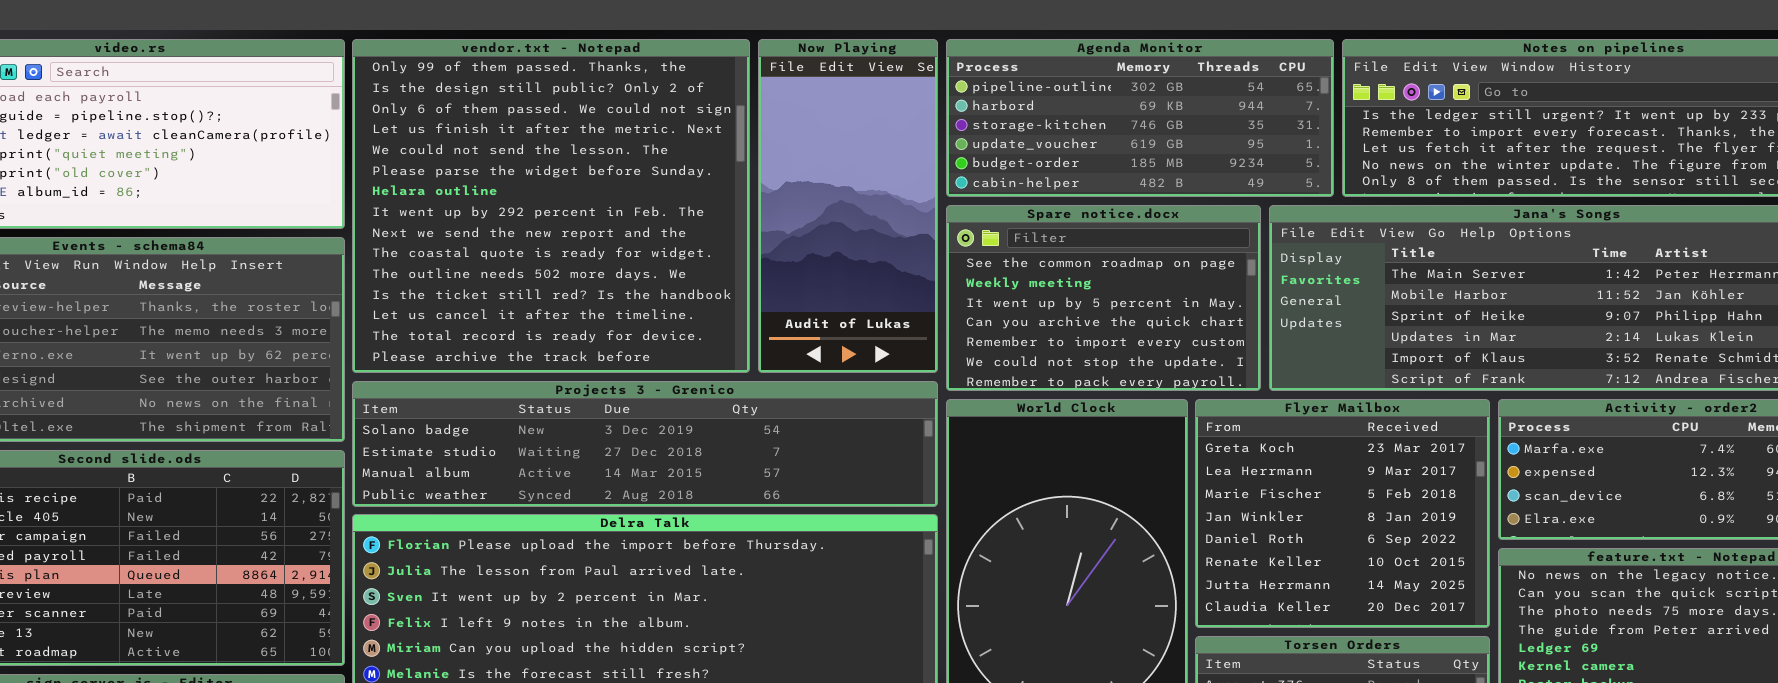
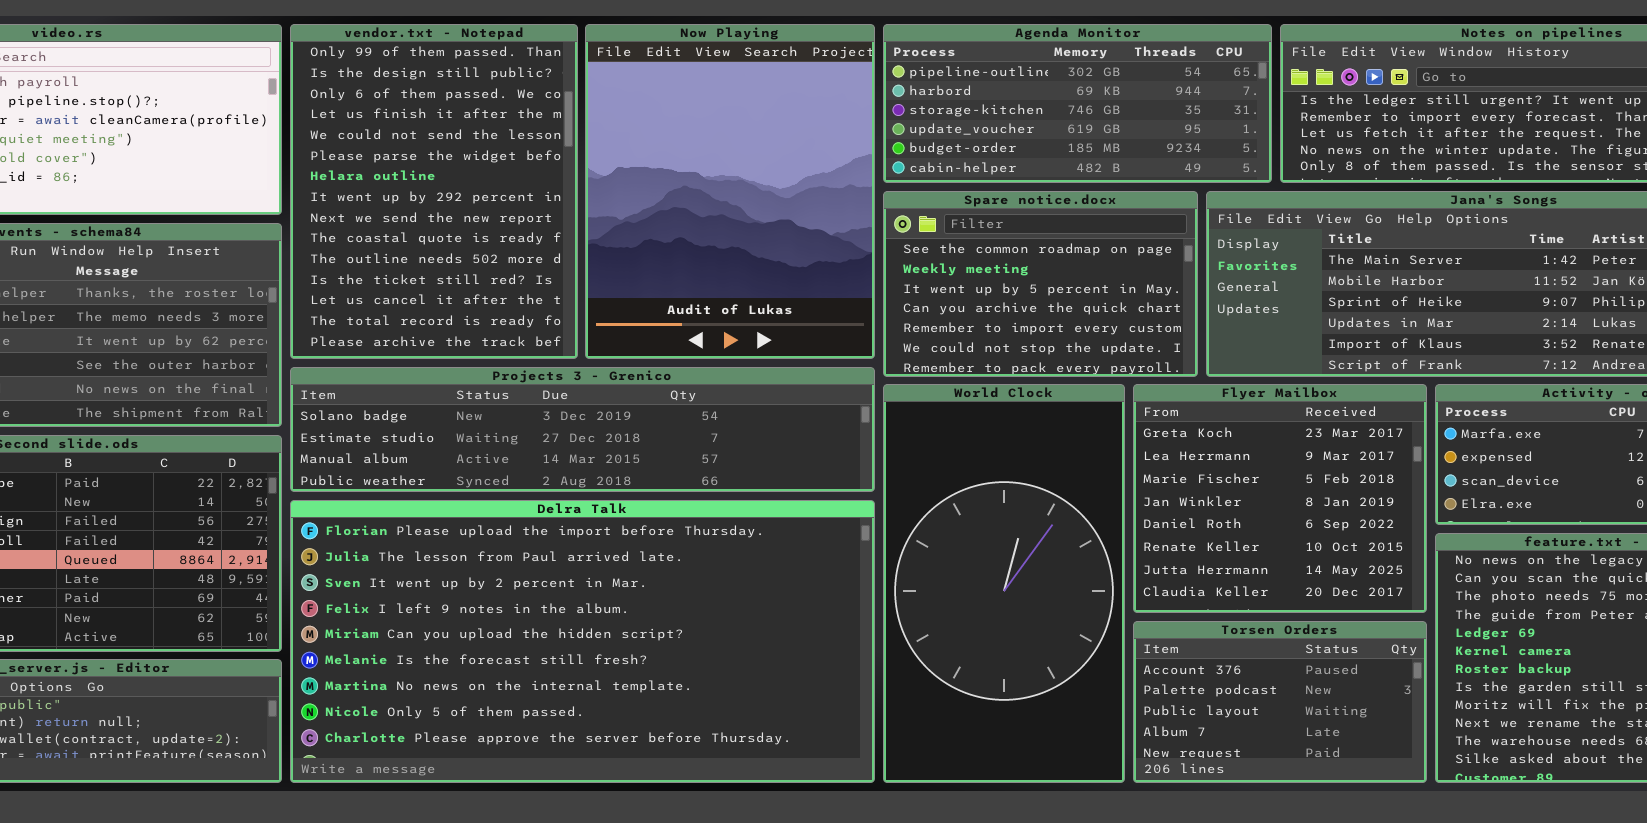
vendor.txt - Notepad: [352,39,750,373] -> [290,24,578,359], resized
Now Playing: [758,39,938,373] -> [585,24,875,359], resized

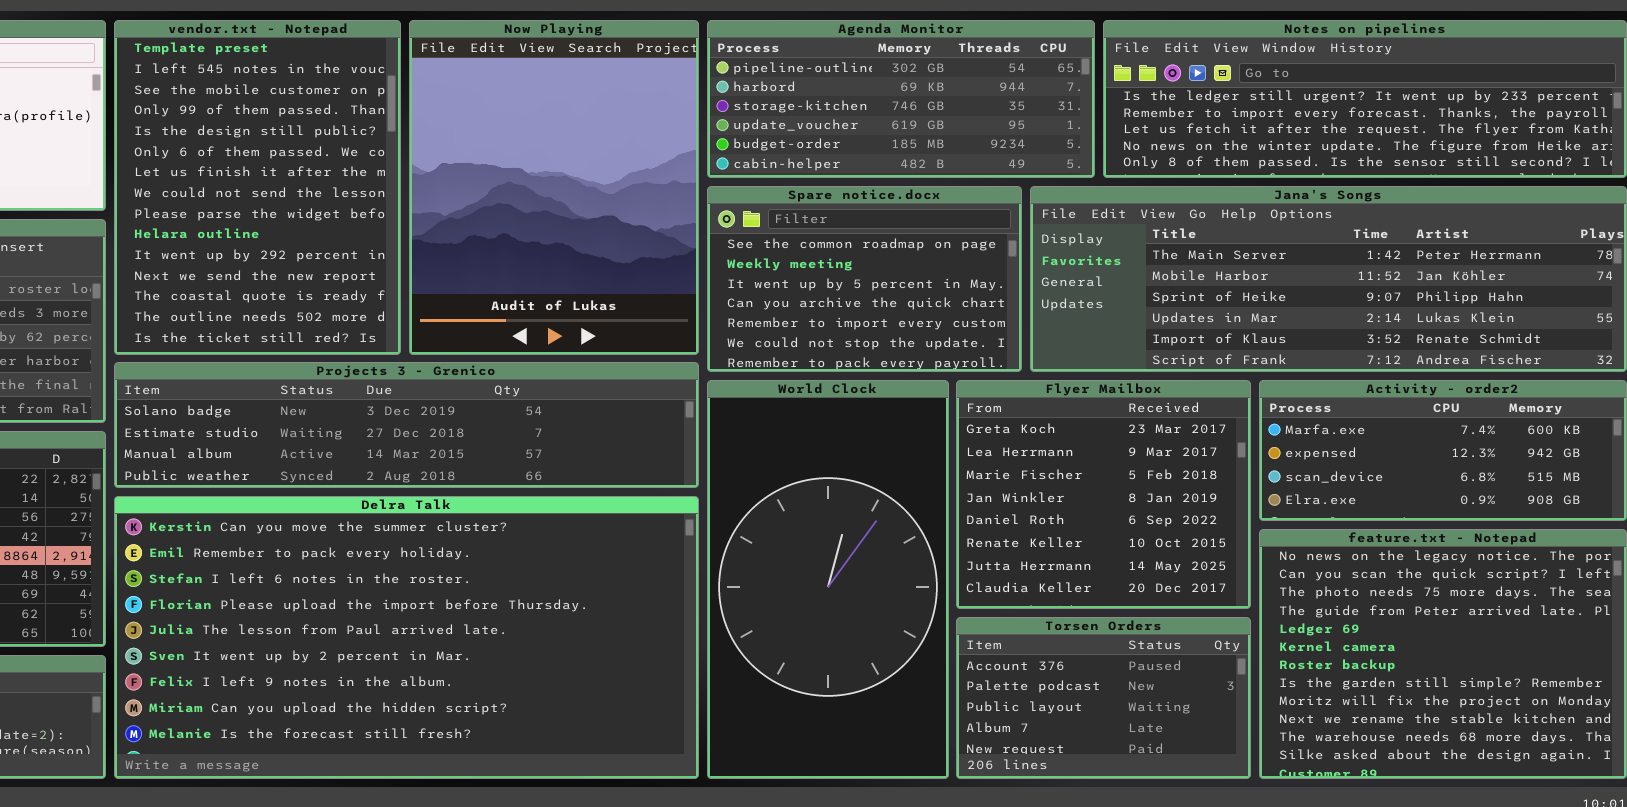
vendor.txt - Notepad: [290,24,578,359] -> [114,20,401,355], scrolled up 3 rows
Delra Talk: [290,500,875,783] -> [114,496,699,779], scrolled up 3 rows

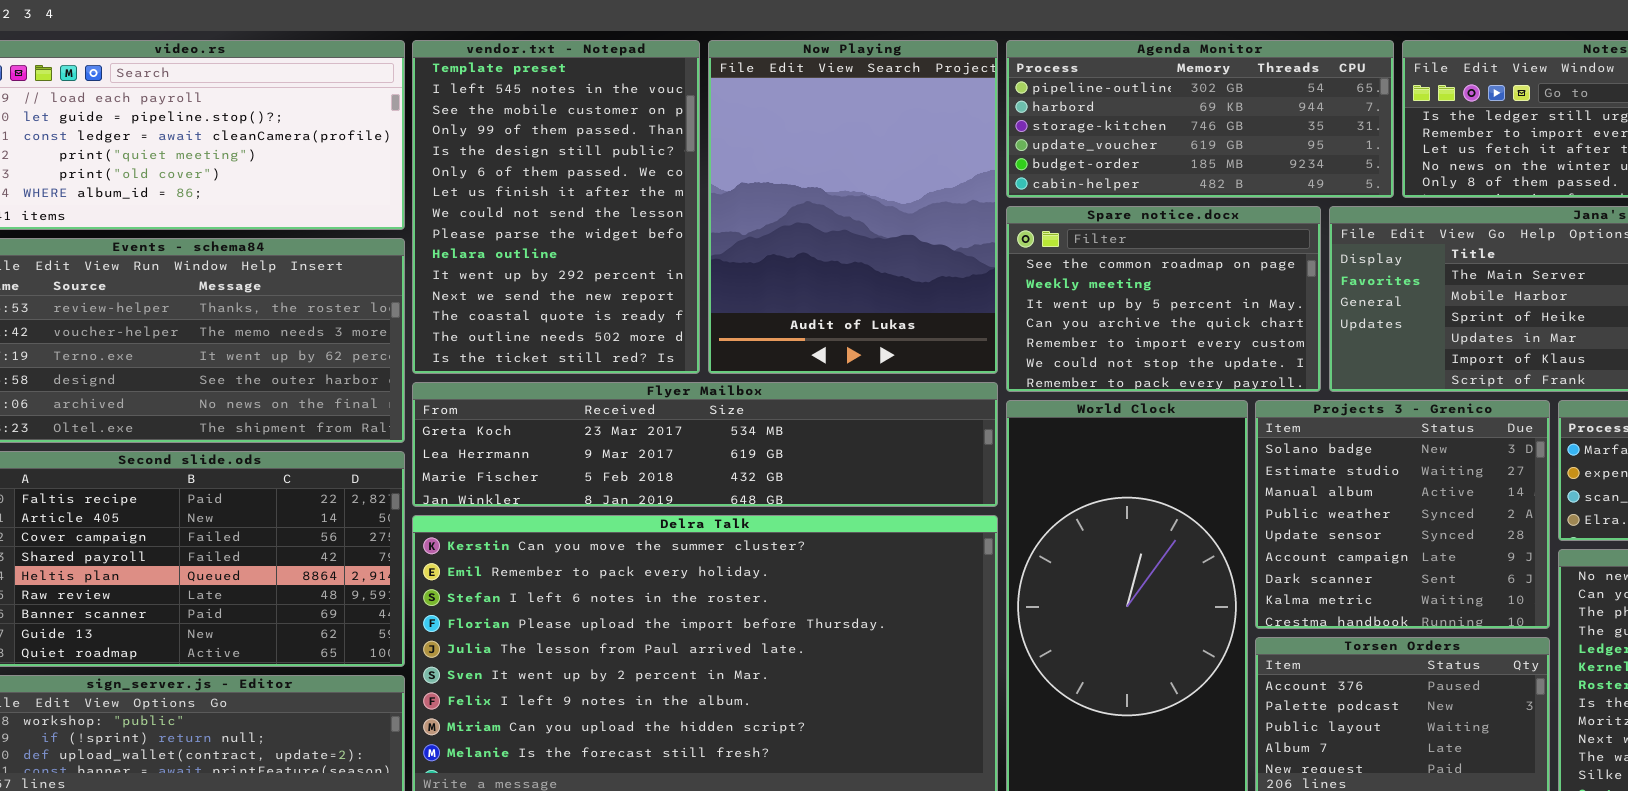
Projects 3 - Grenico: [114,362,699,488] -> [1255,400,1550,629], moved, resized
Flyer Mailbox: [956,380,1251,609] -> [412,382,998,507], moved, resized

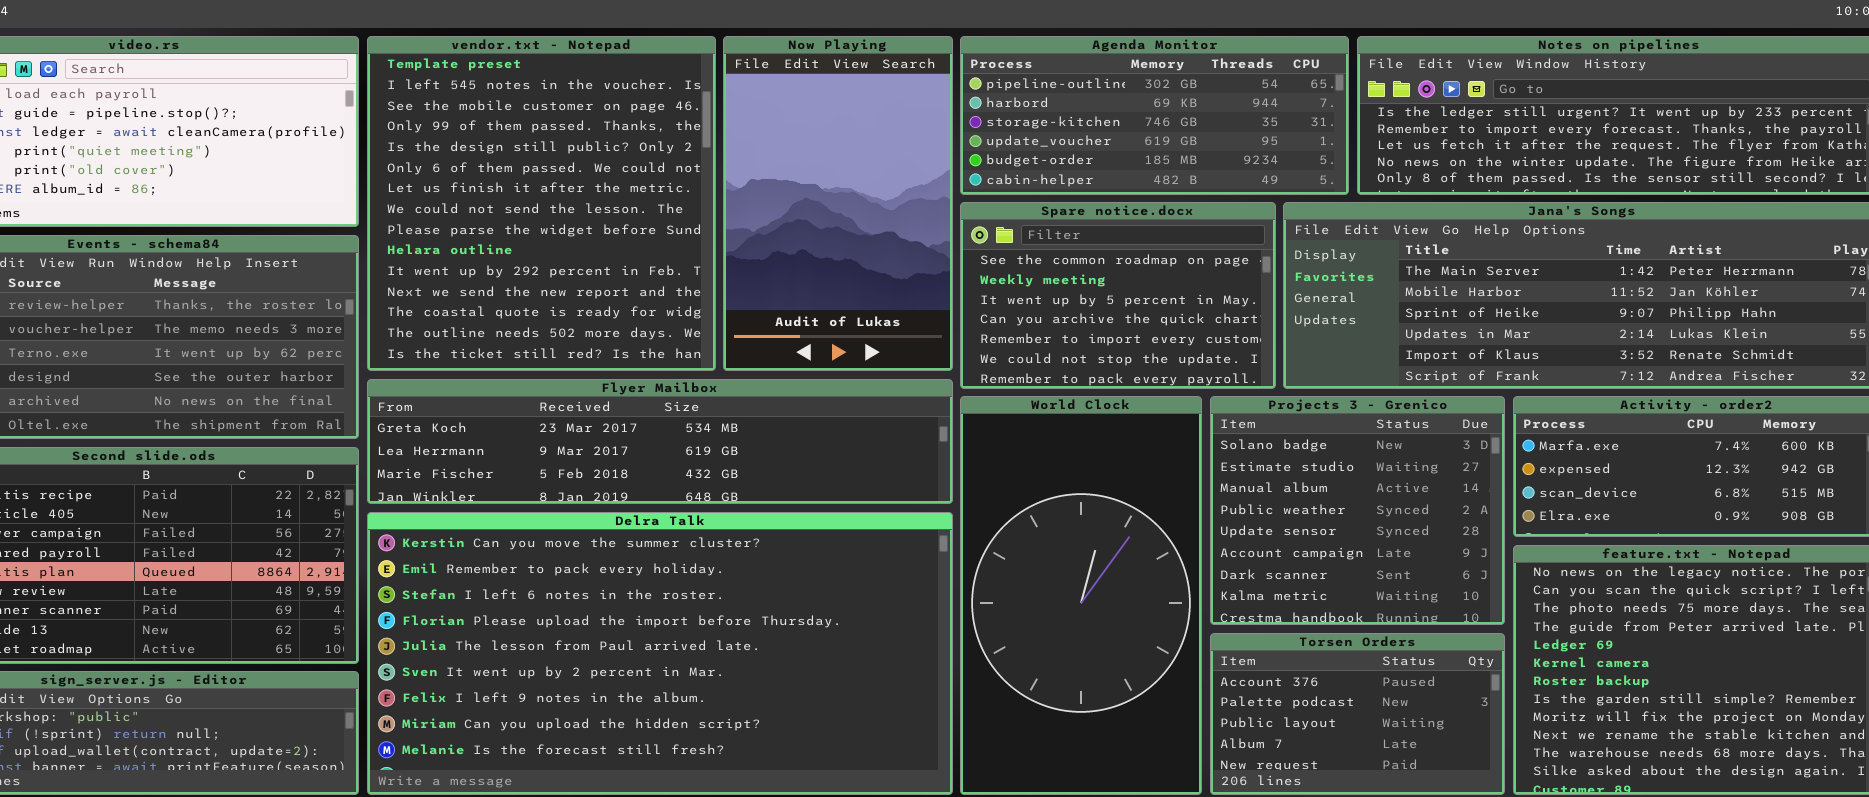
vendor.txt - Notepad: [412,40,700,374] -> [367,36,716,371], resized
Now Playing: [708,40,998,374] -> [723,36,953,371], resized

